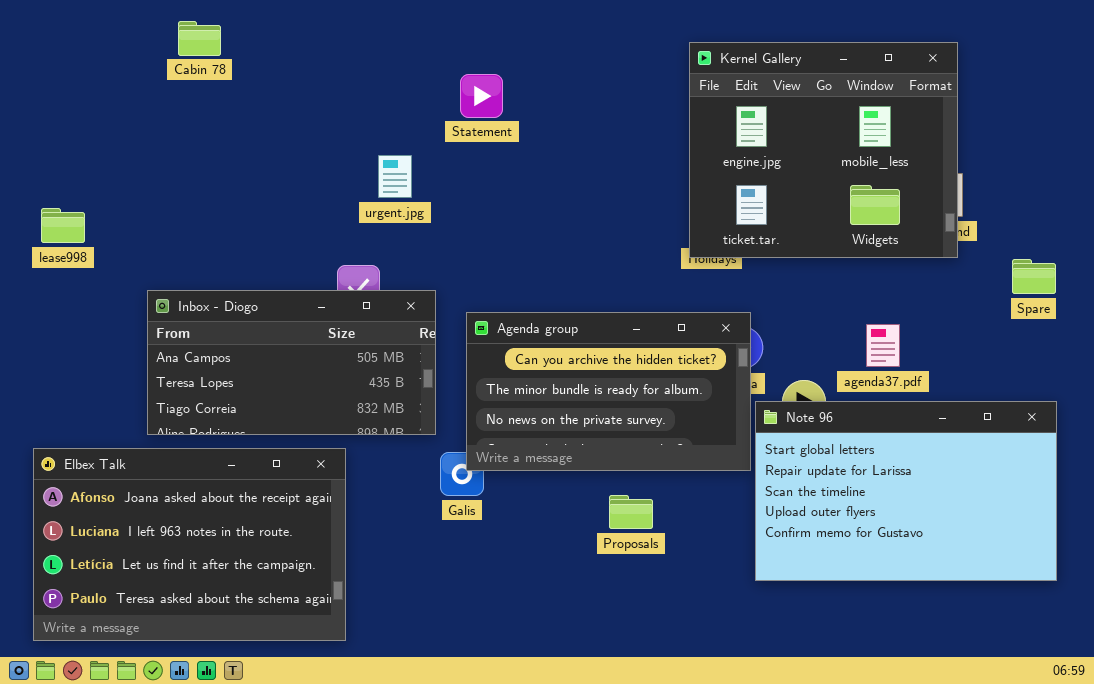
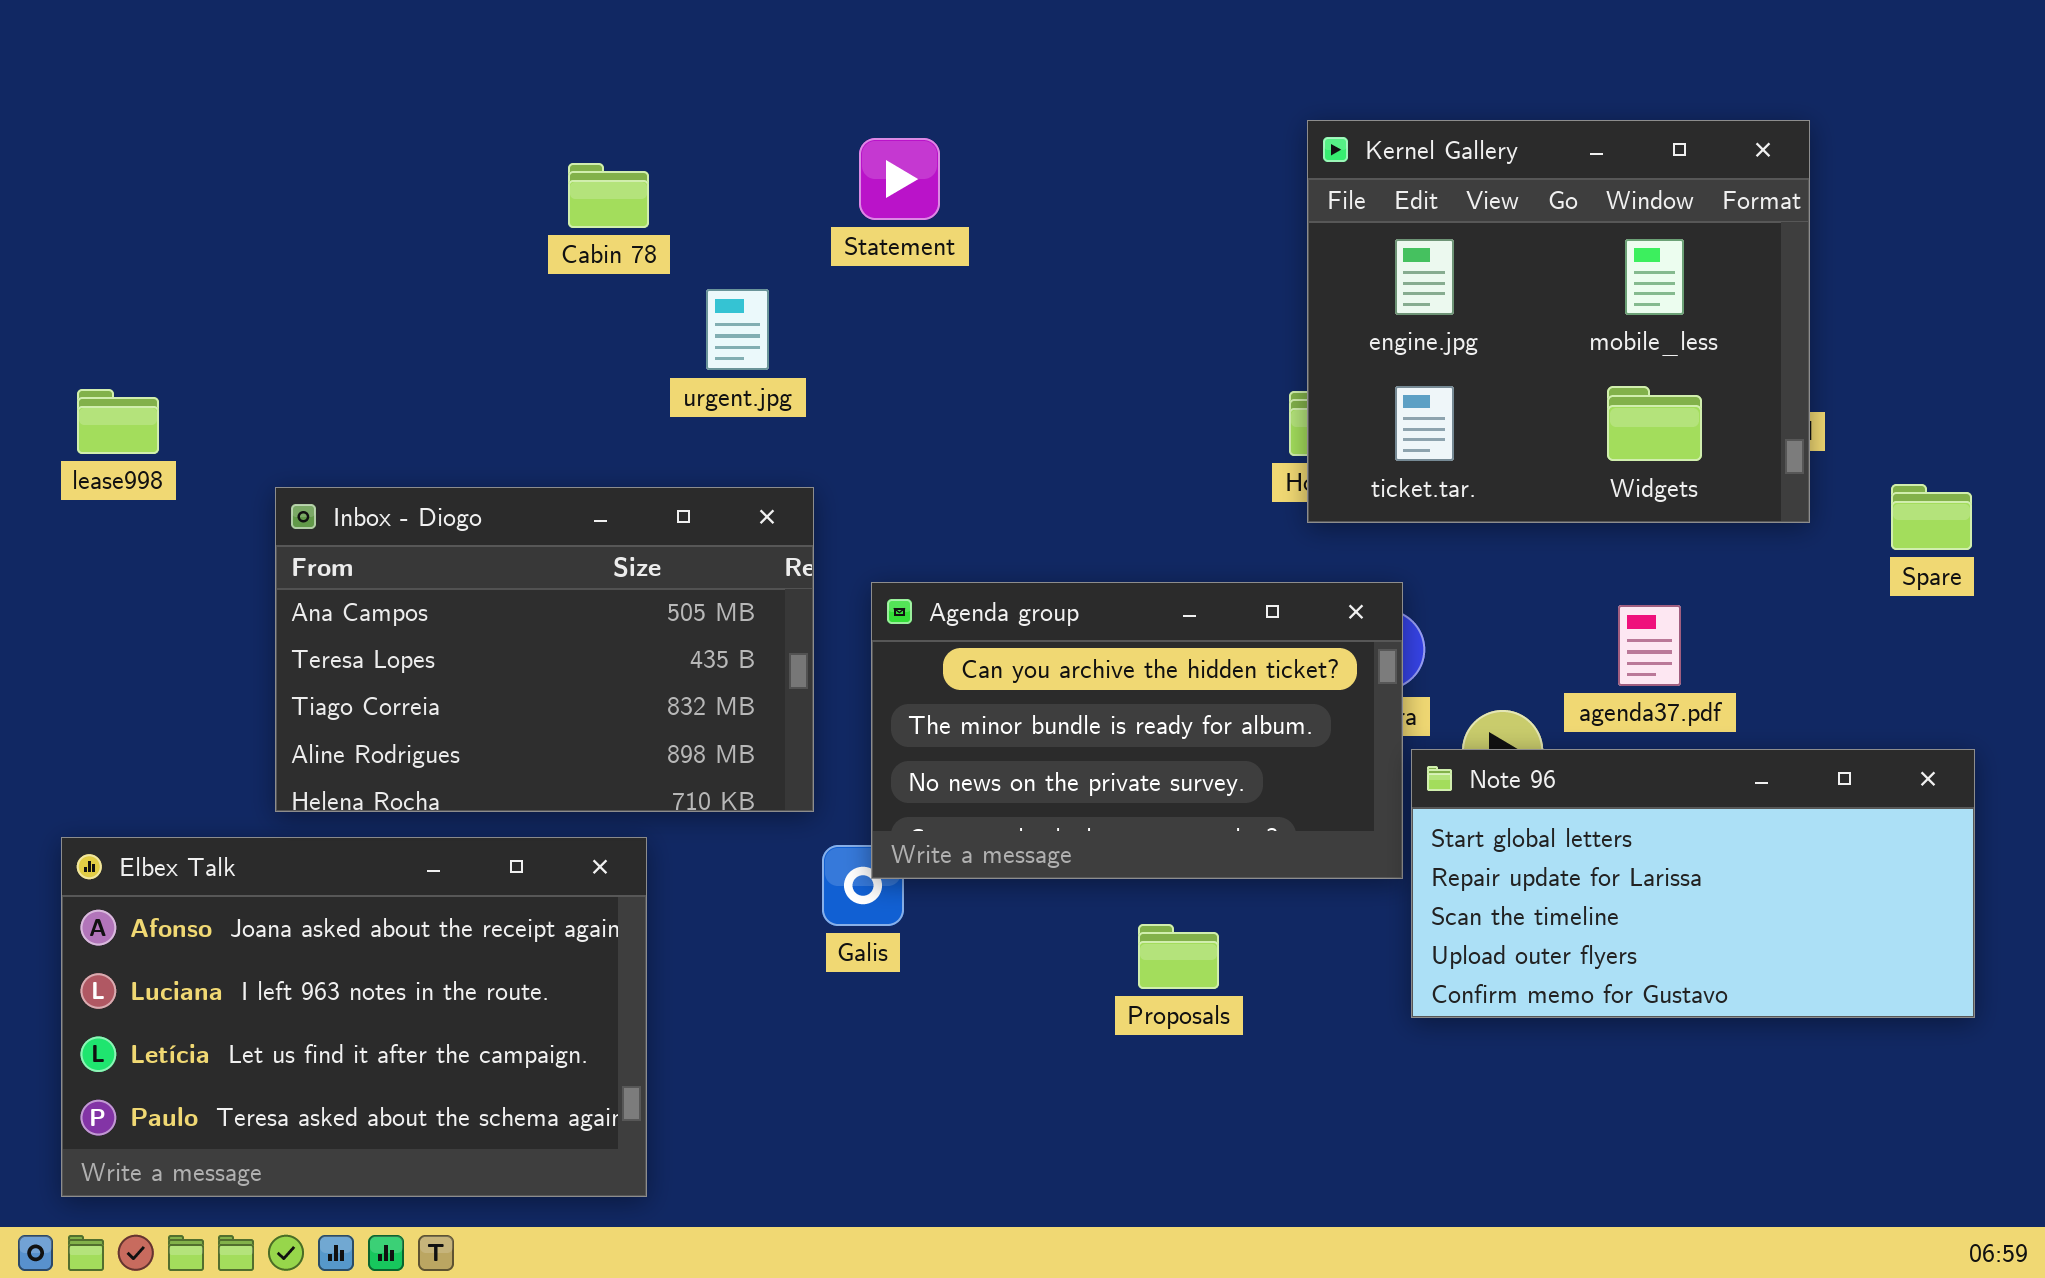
Cabin 78: [178,21,221,56] -> [568,163,649,228], moved
Kernel Gallery: [689,42,958,258] -> [1307,120,1810,523], moved
Inbox - Diogo: [147,290,436,435] -> [275,487,814,812], resized
Note 96: [755,401,1057,581] -> [1411,749,1975,1018], resized

